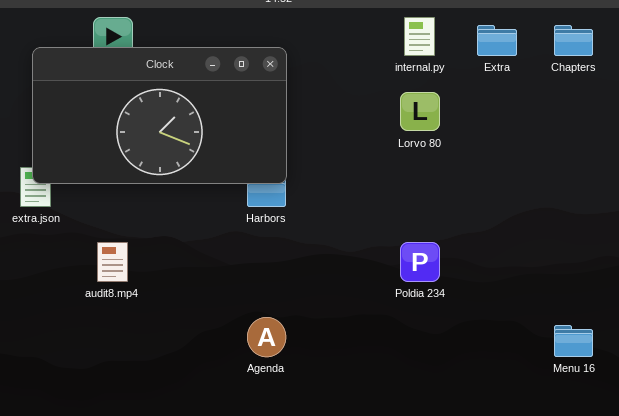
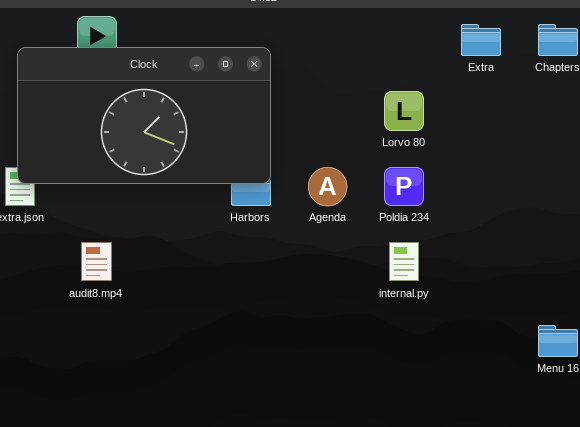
internal.py: [404,17,435,56] -> [389,242,419,281], moved
Poldia 234: [400,242,440,282] -> [384,167,424,206], moved
Agenda: [247,317,286,357] -> [308,167,347,206], moved

